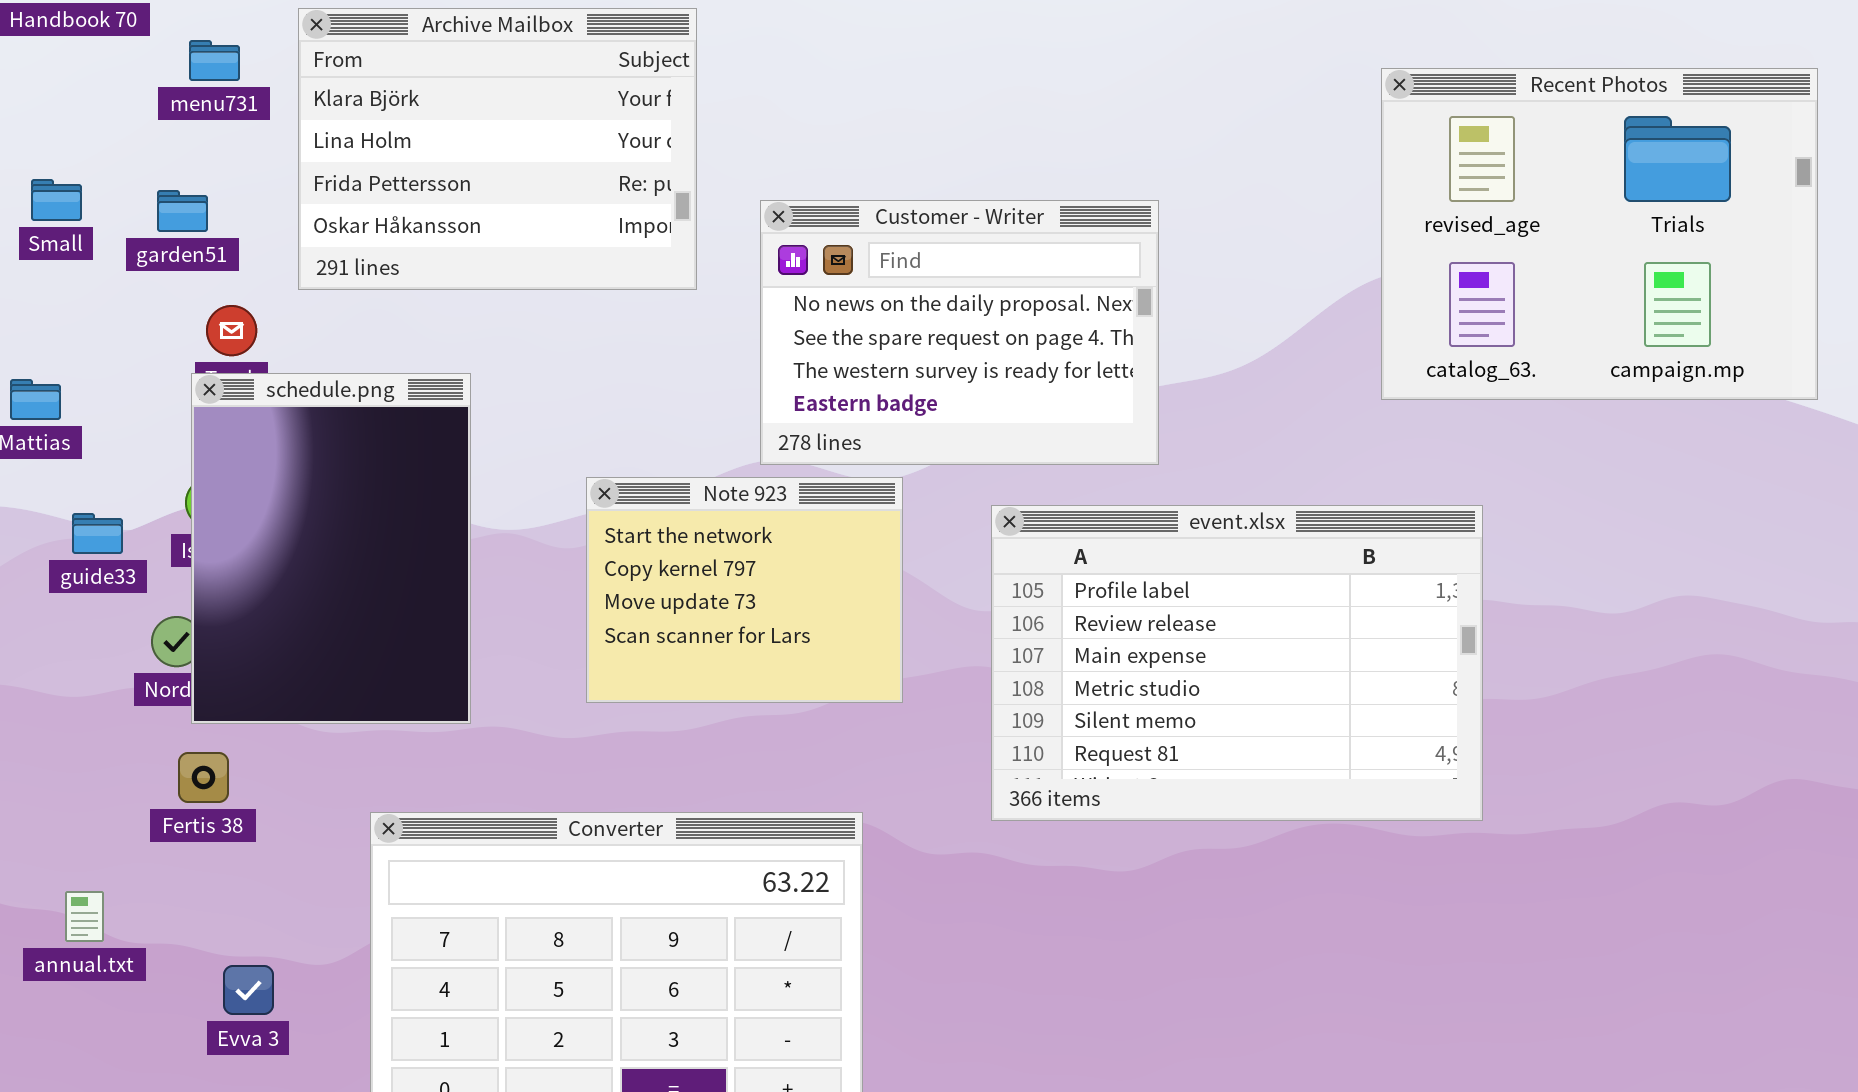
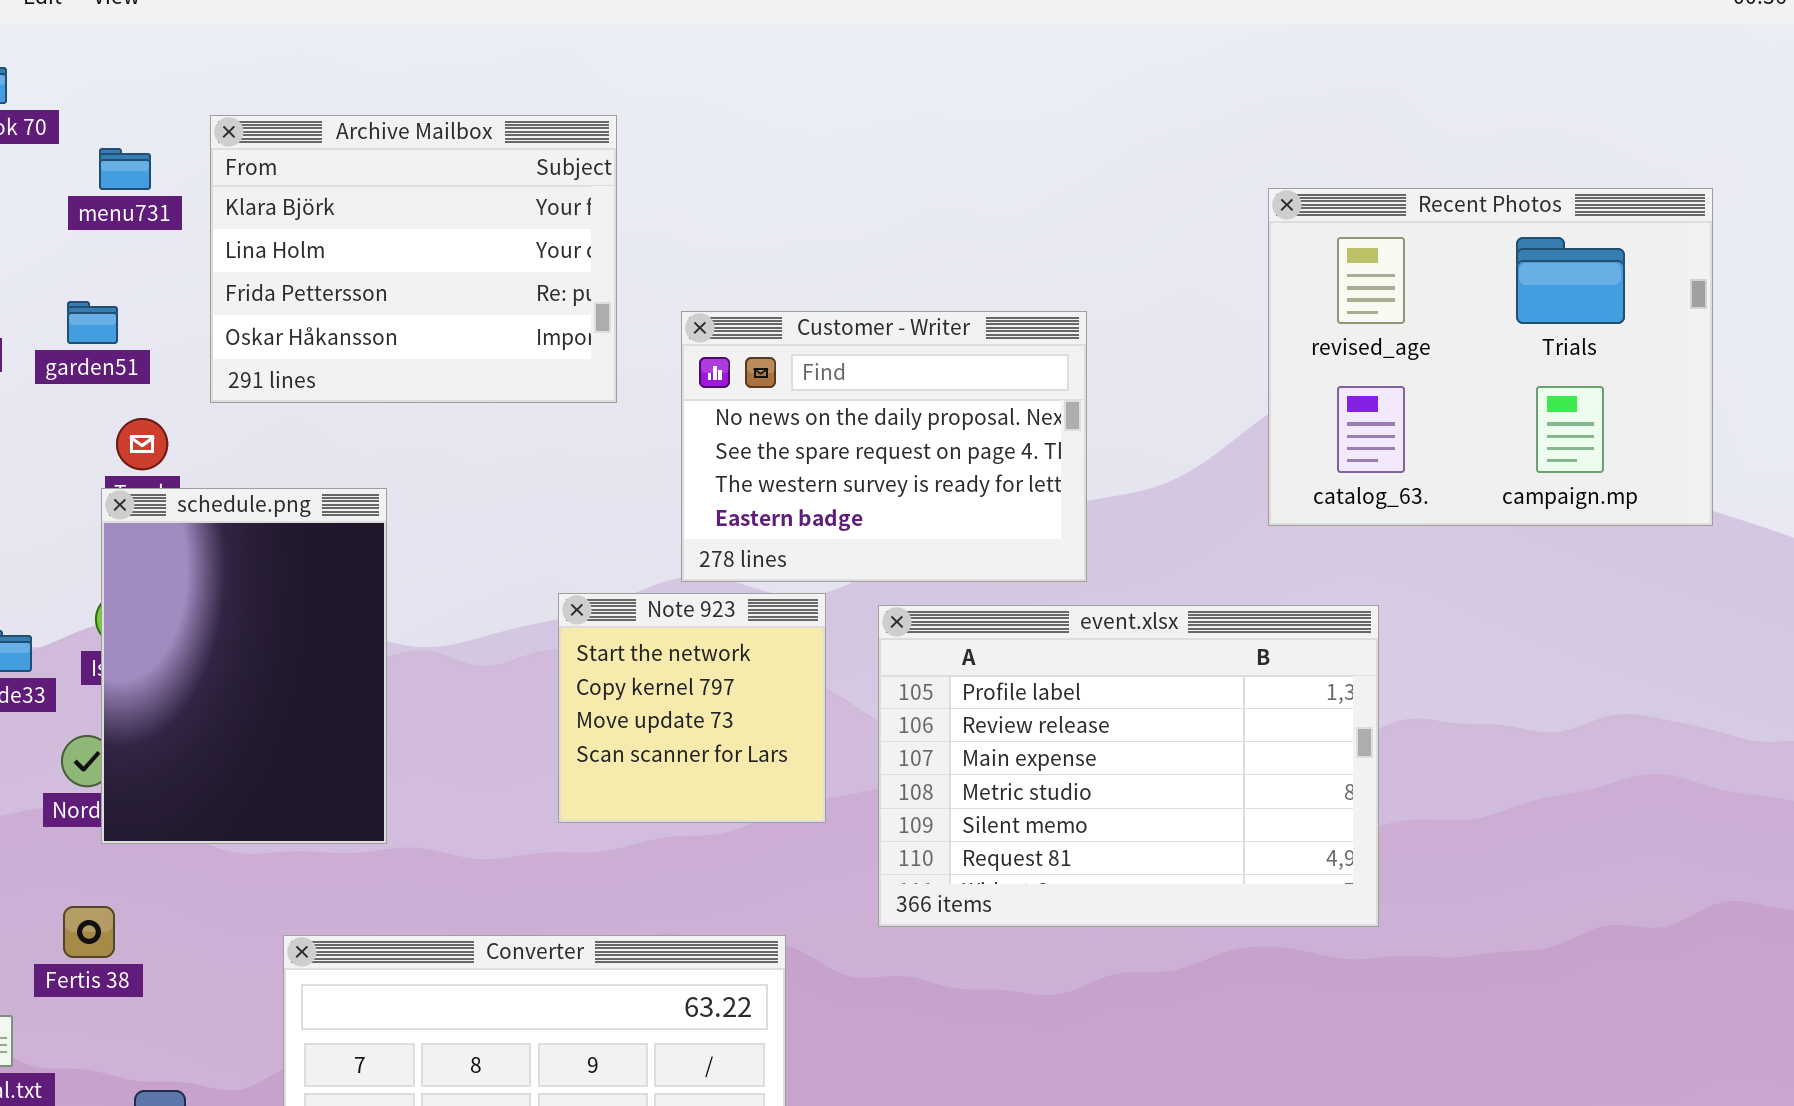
Recent Photos: [1381,68,1818,400] -> [1268,188,1713,526], moved
Note 923: [586,477,903,703] -> [558,593,826,823], resized
event.xlsx: [991,505,1483,821] -> [878,605,1379,927], moved
Fertis 38: [178,752,229,803] -> [63,906,115,958], moved

